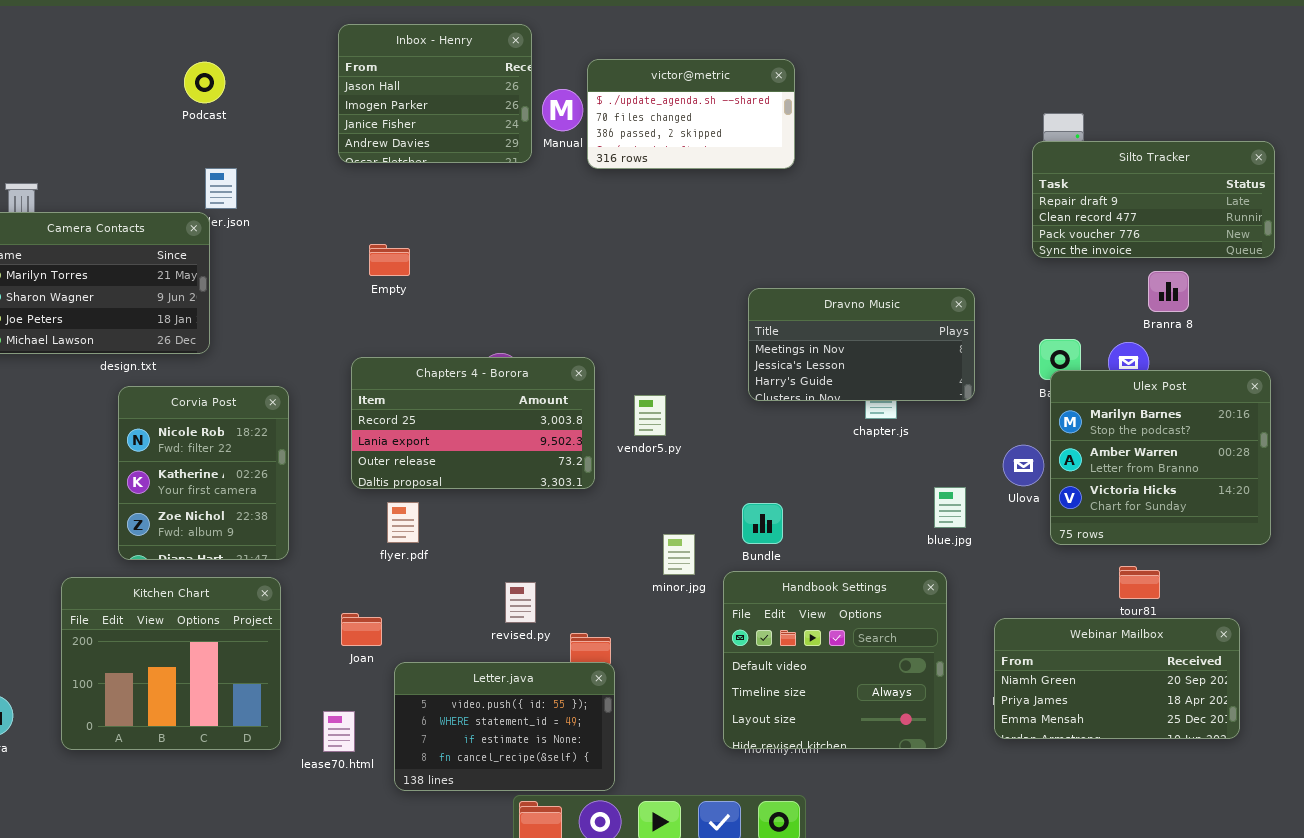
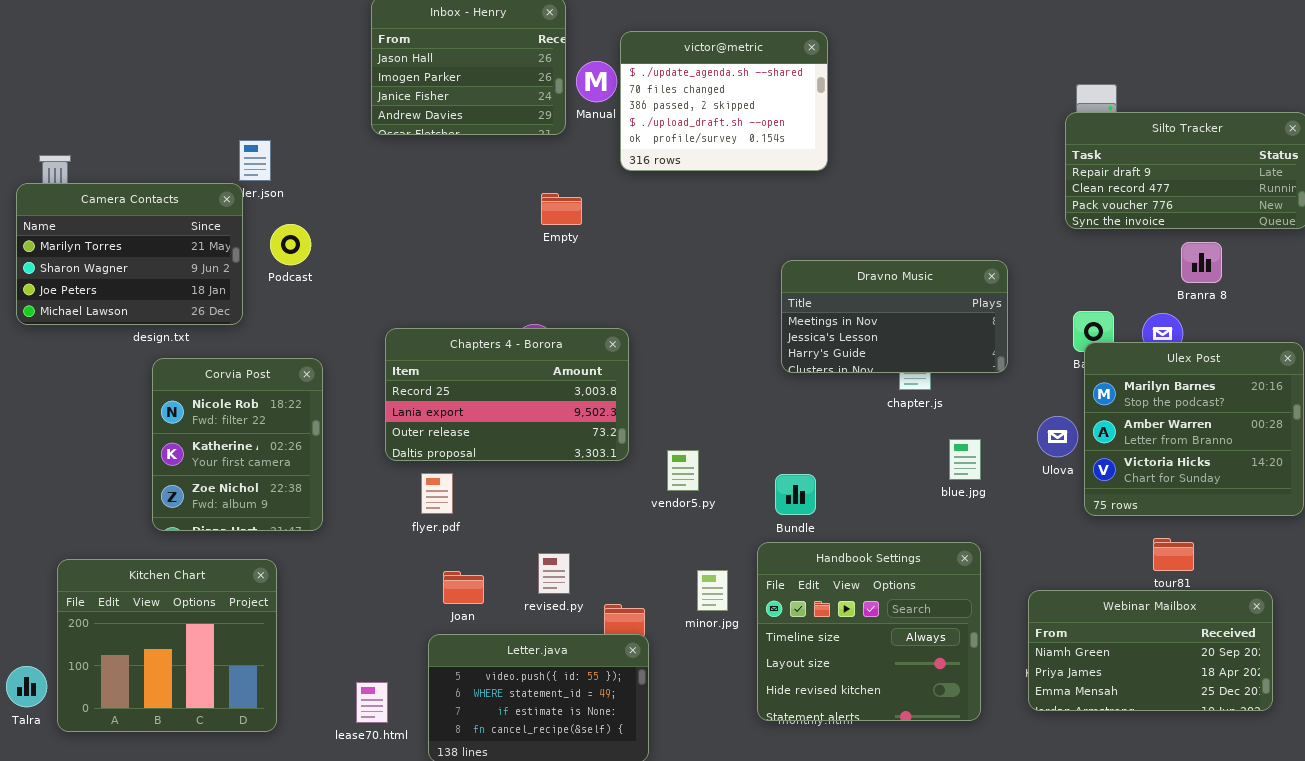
victor@metric: [587,59,795,169] -> [620,31,828,171], resized
Podcast: [184,62,225,103] -> [270,224,311,265], moved
Empty: [369,244,410,276] -> [541,193,582,225], moved
vendor5.py: [634,395,666,436] -> [667,450,699,491], moved
blue.jpg: [934,487,966,528] -> [949,439,981,480], moved
minor.jpg: [663,534,695,575] -> [697,570,728,611], moved
Handbook Settings: [723,571,947,749] -> [757,542,981,721], scrolled down 1 row
Kitchen Chart: [61,577,281,750] -> [57,559,277,732], moved
Joan: [341,613,382,646] -> [443,571,484,604], moved

